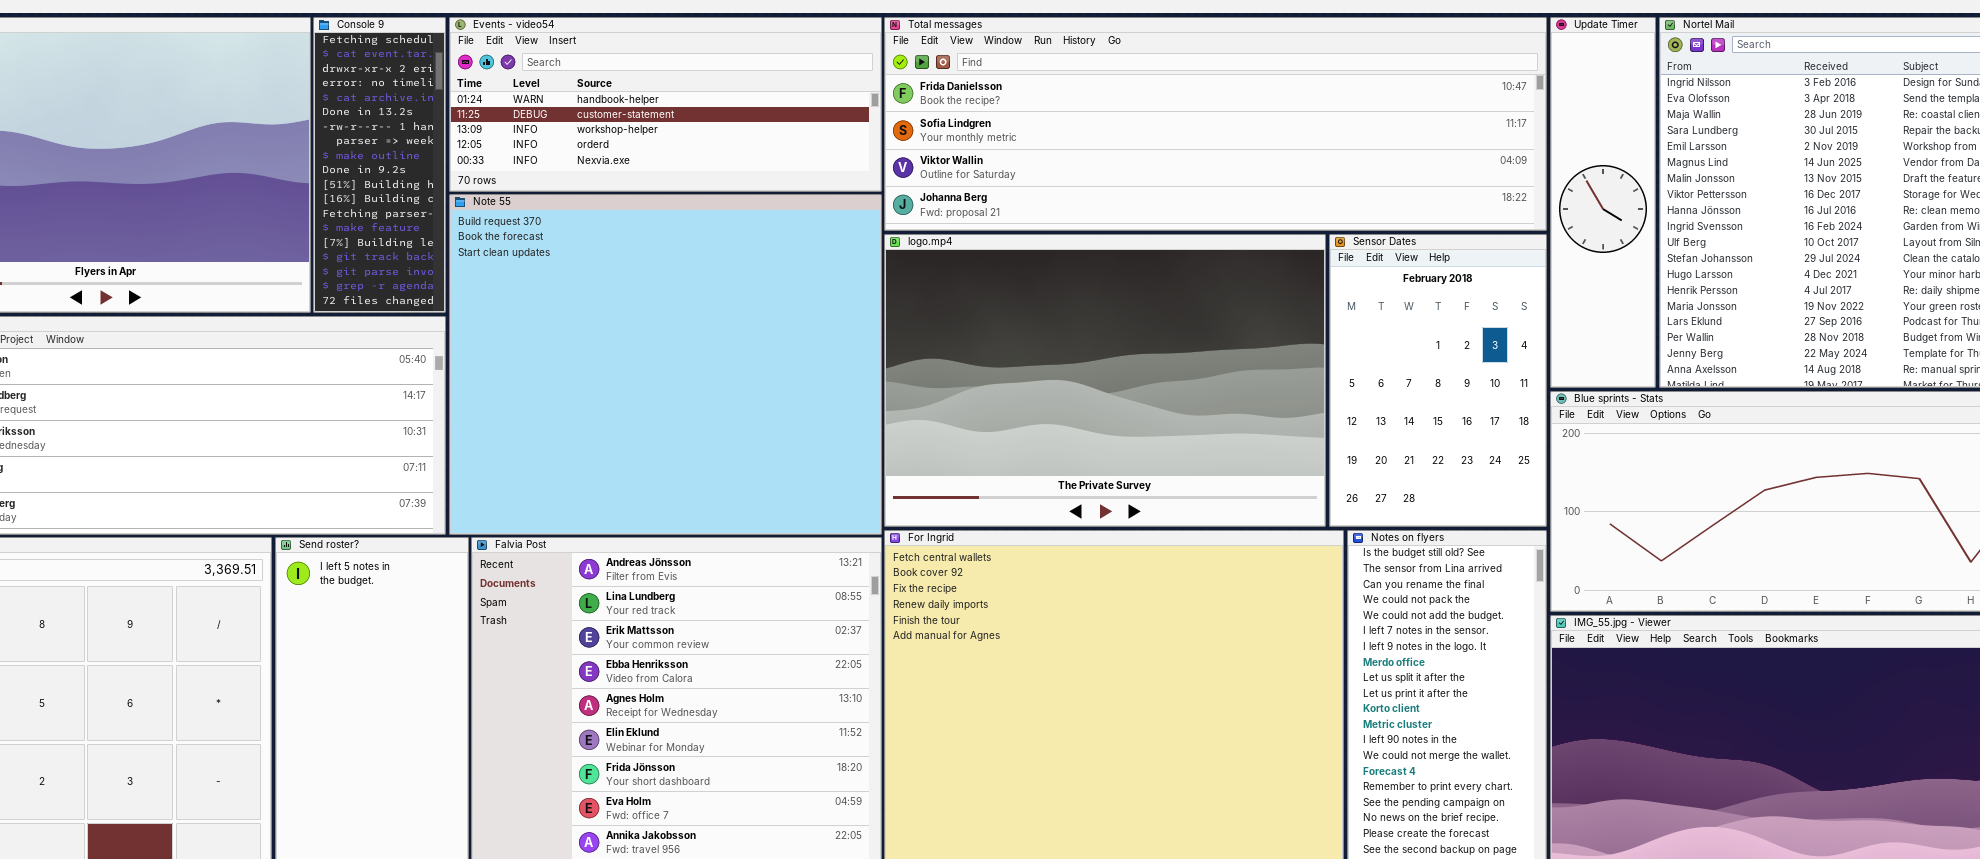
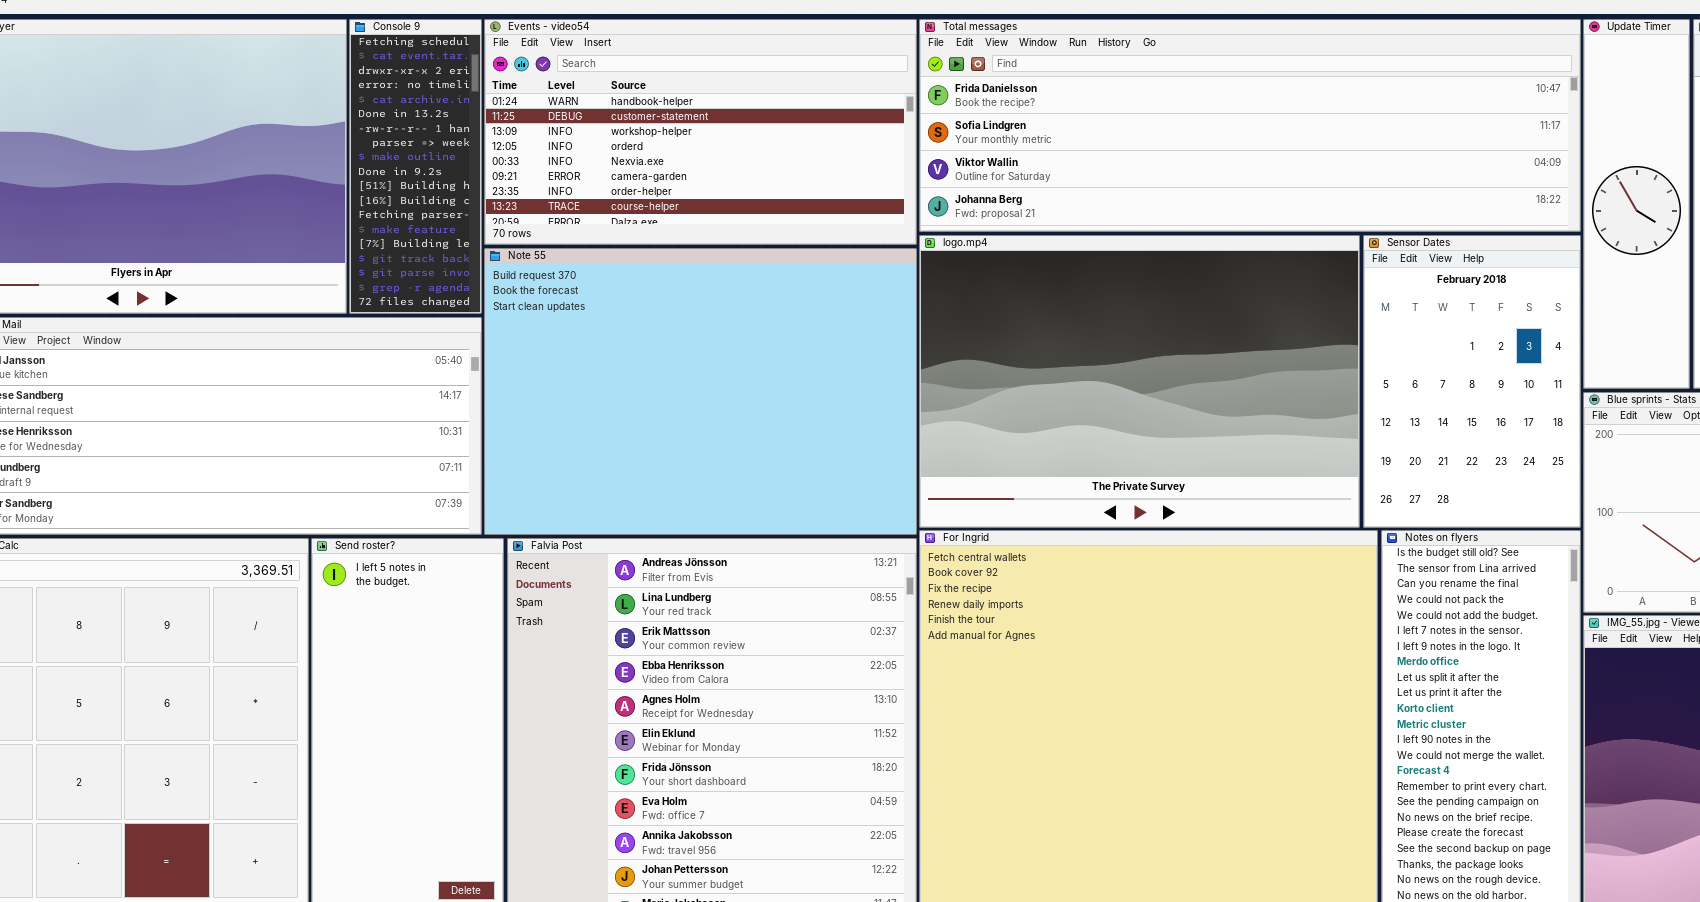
Events - video54: [449,17,882,192] -> [484,19,917,245], resized
Note 55: [449,194,882,535] -> [484,248,917,535], resized

